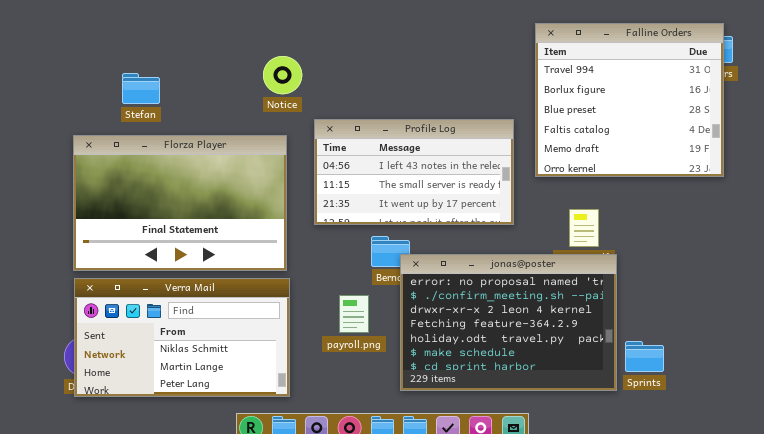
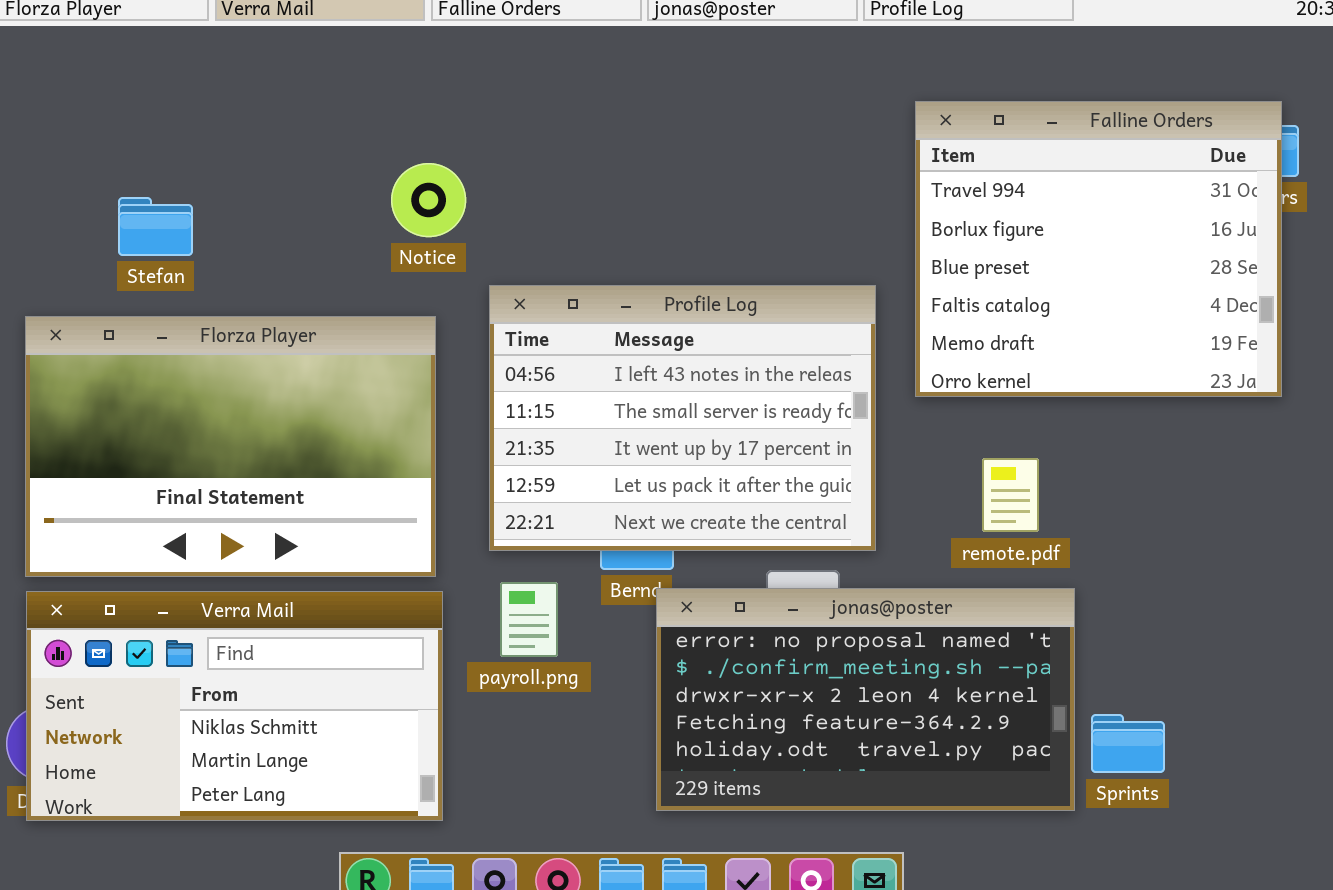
Profile Log: [314,119,514,225] -> [489,285,876,551], resized
jonas@poster: [400,254,617,391] -> [656,588,1075,811], resized
payroll.png: [339,295,369,333] -> [500,582,558,657], moved

